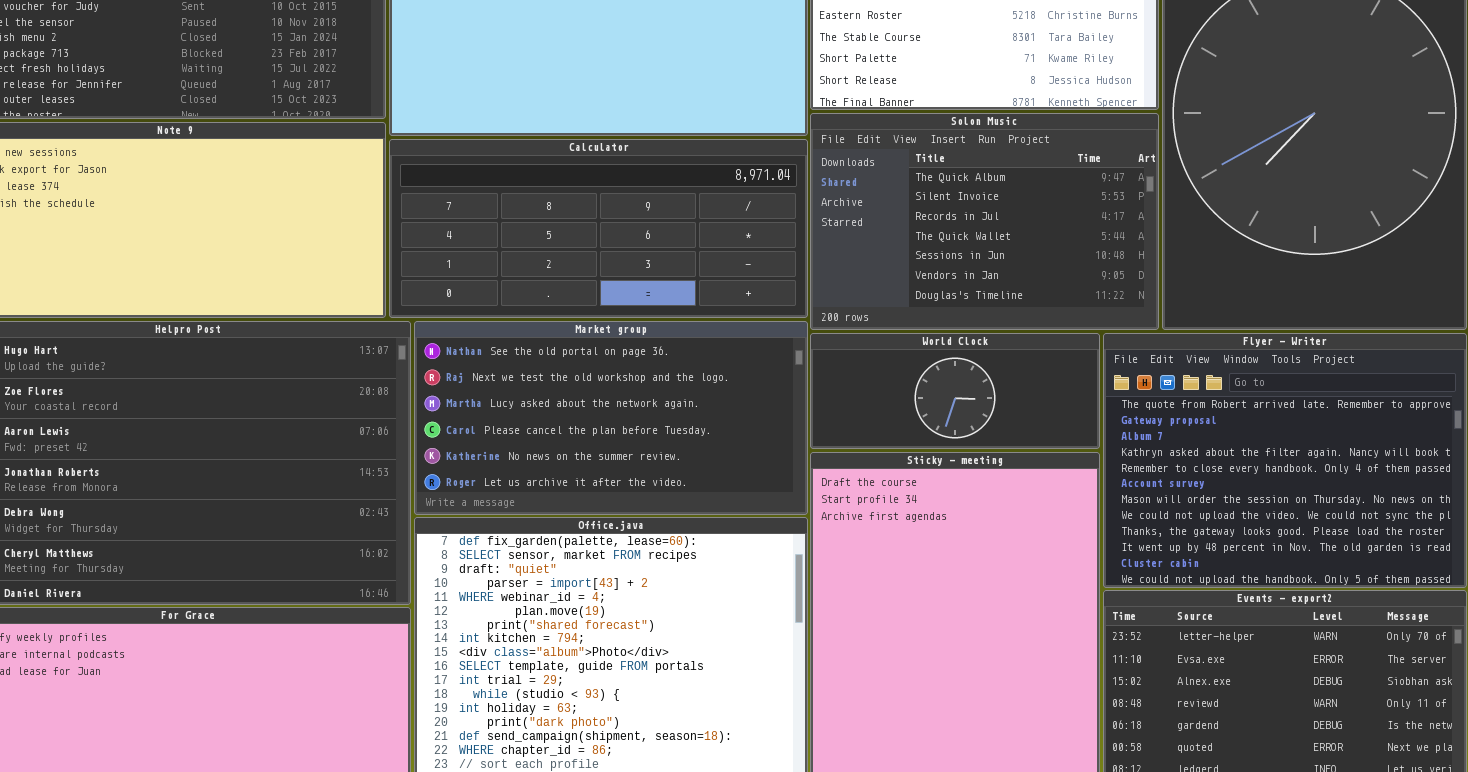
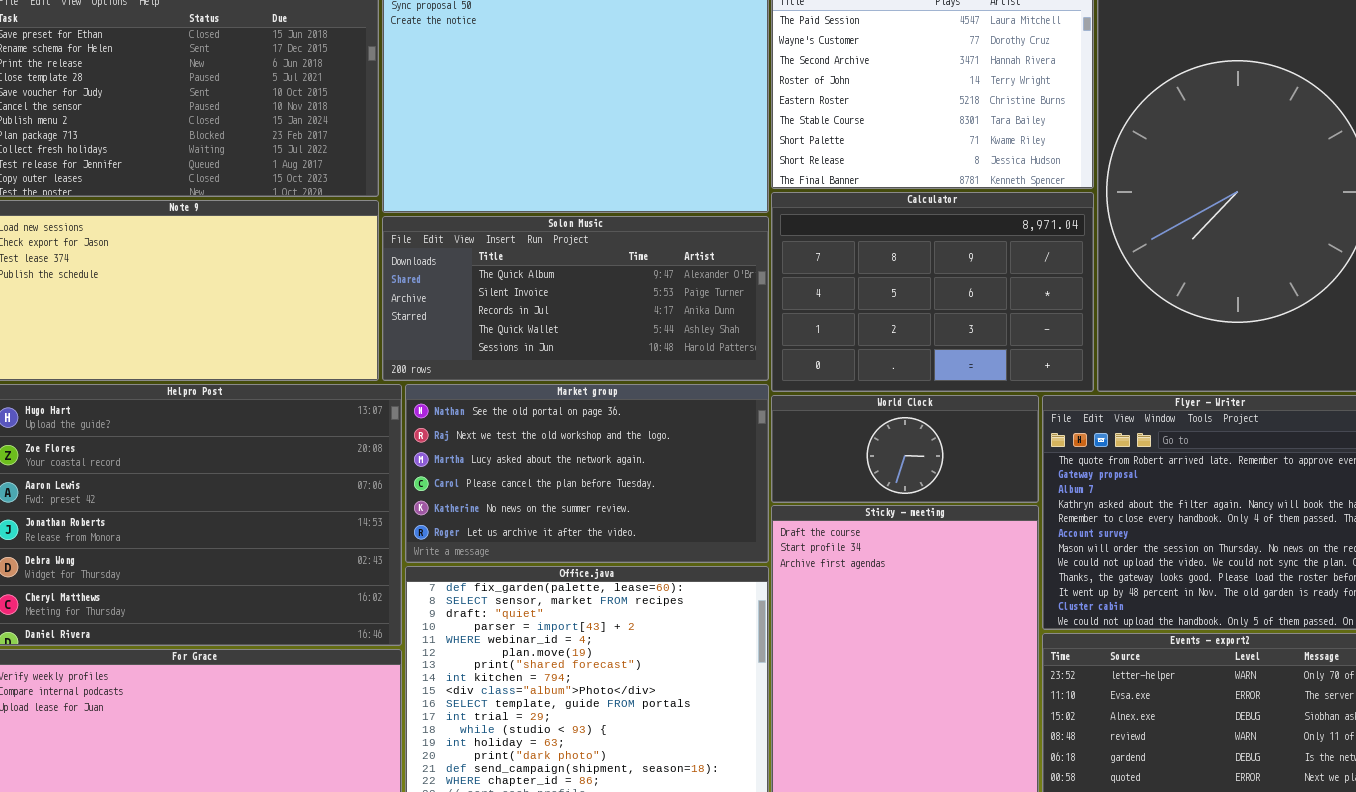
Solon Music: [810,113,1159,330] -> [382,216,769,381], moved, resized
Calculator: [389,139,808,318] -> [771,192,1094,392], moved, resized

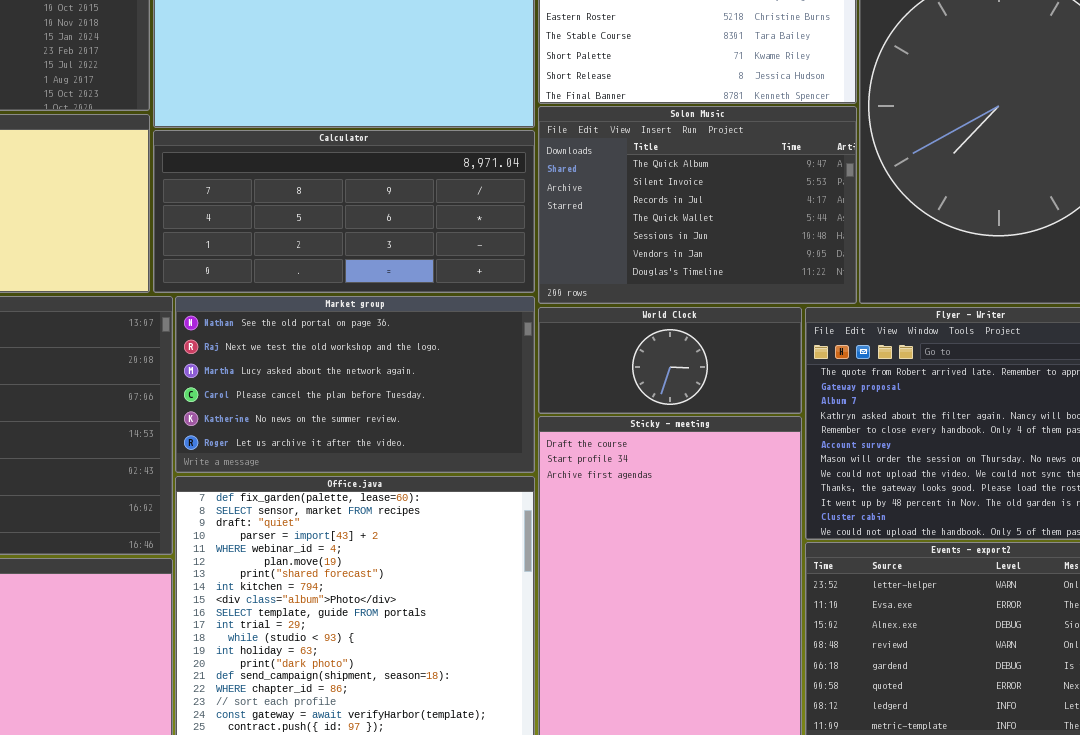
Calculator: [771,192,1094,392] -> [153,130,535,293], moved, resized
Solon Music: [382,216,769,381] -> [538,106,857,304], moved, resized

